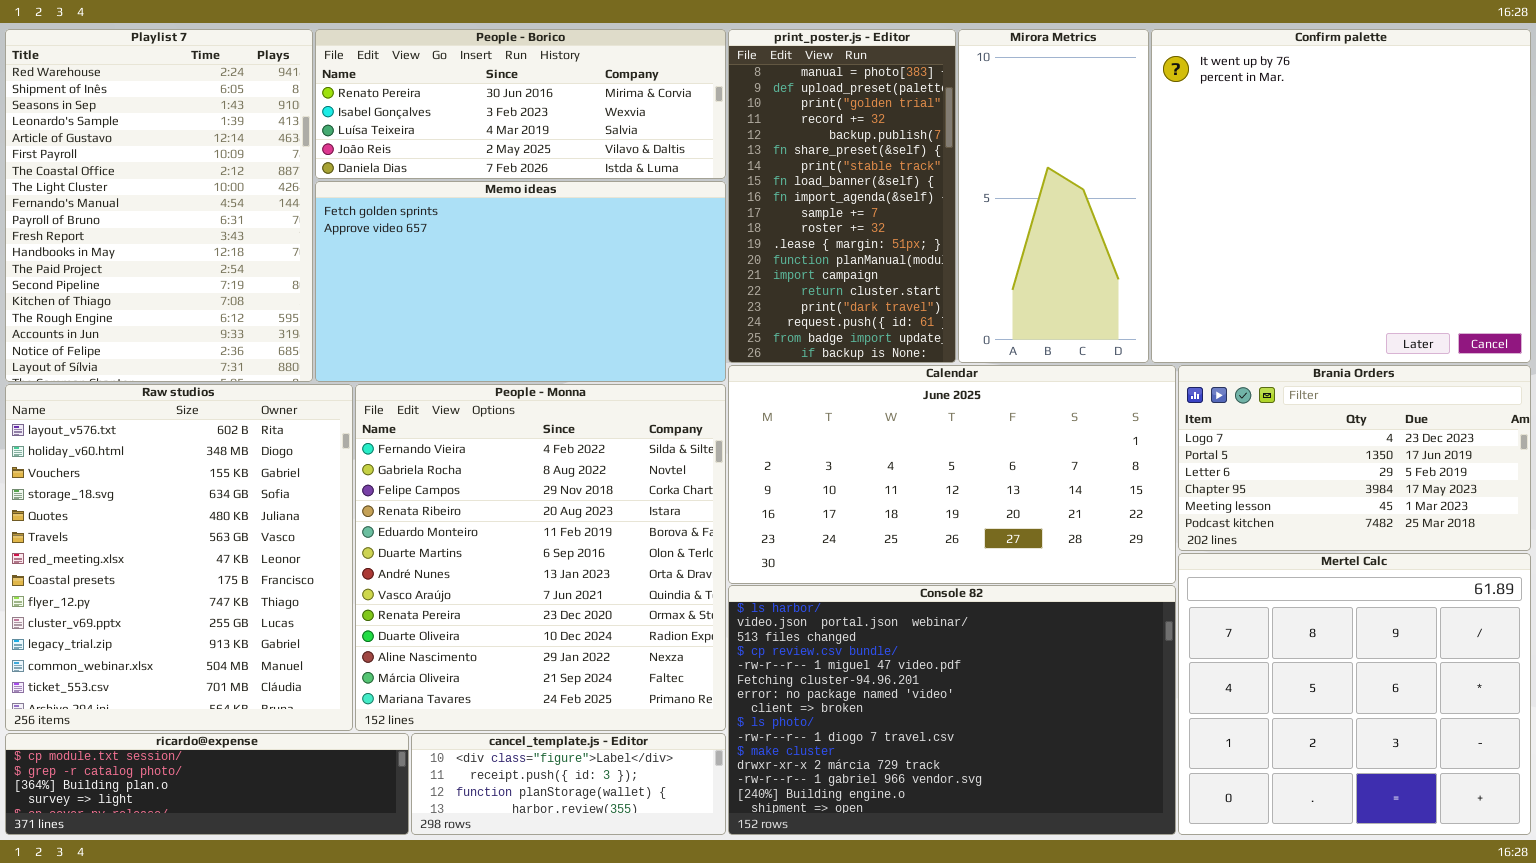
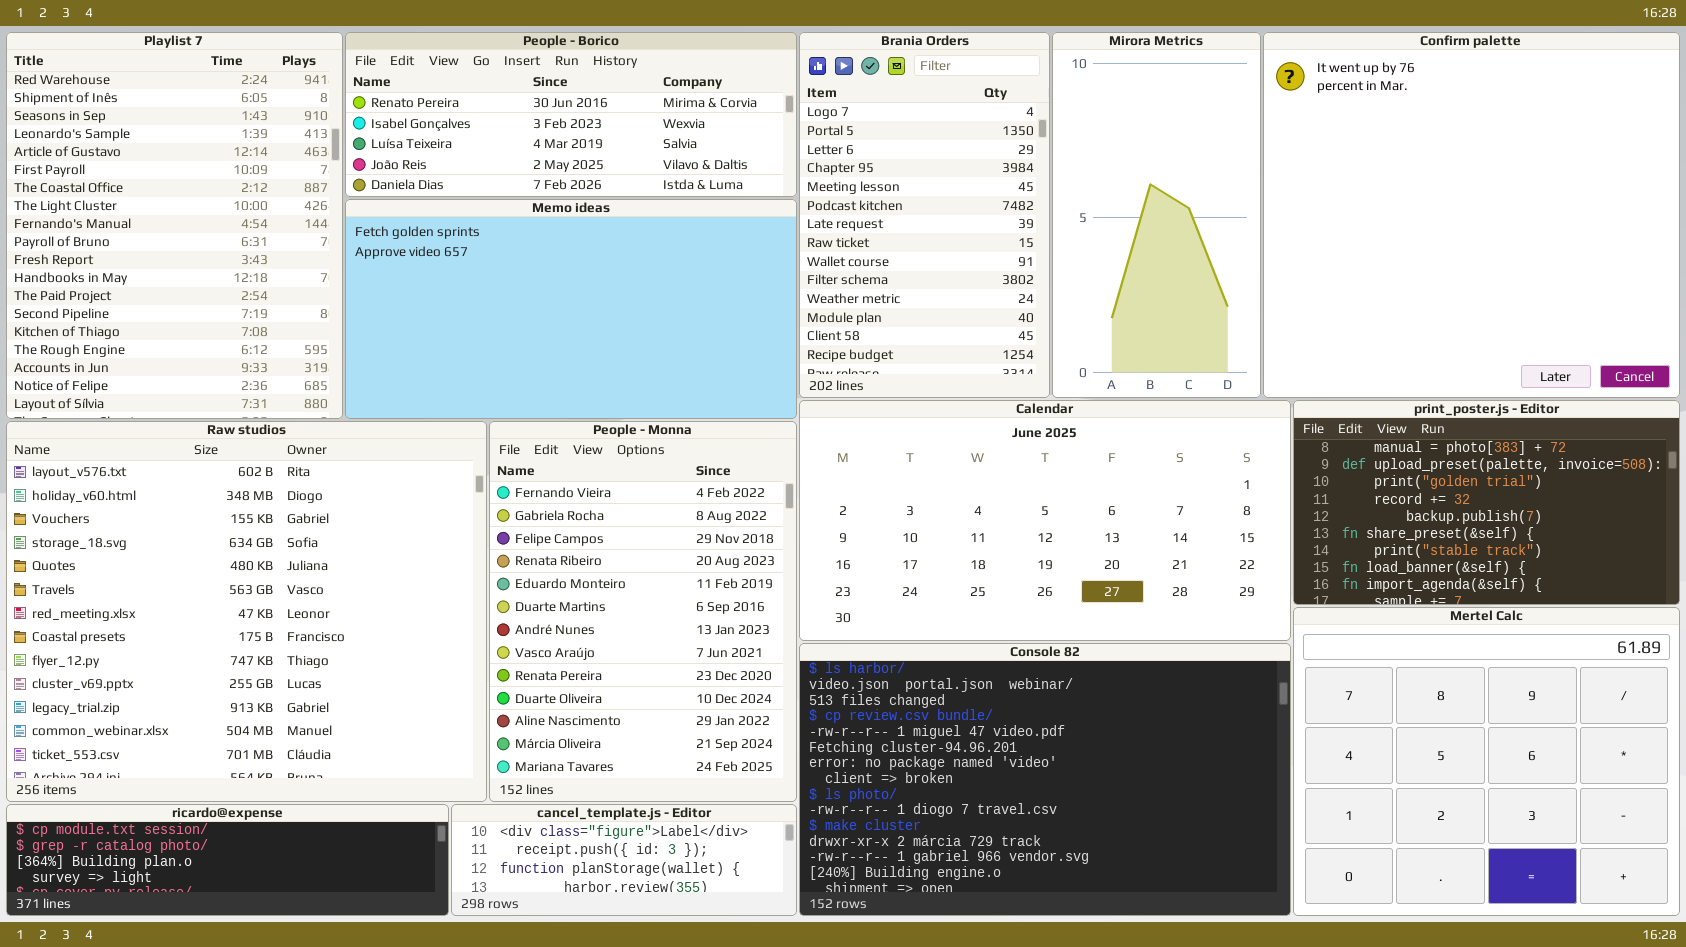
print_poster.js - Editor: [728,29,956,363] -> [1293,400,1680,605], moved, resized
Brania Orders: [1178,365,1531,551] -> [799,32,1050,398], moved, resized
Raw studios: [5,384,353,731] -> [6,421,487,802], resized
People - Monna: [355,384,726,731] -> [489,421,797,802], resized

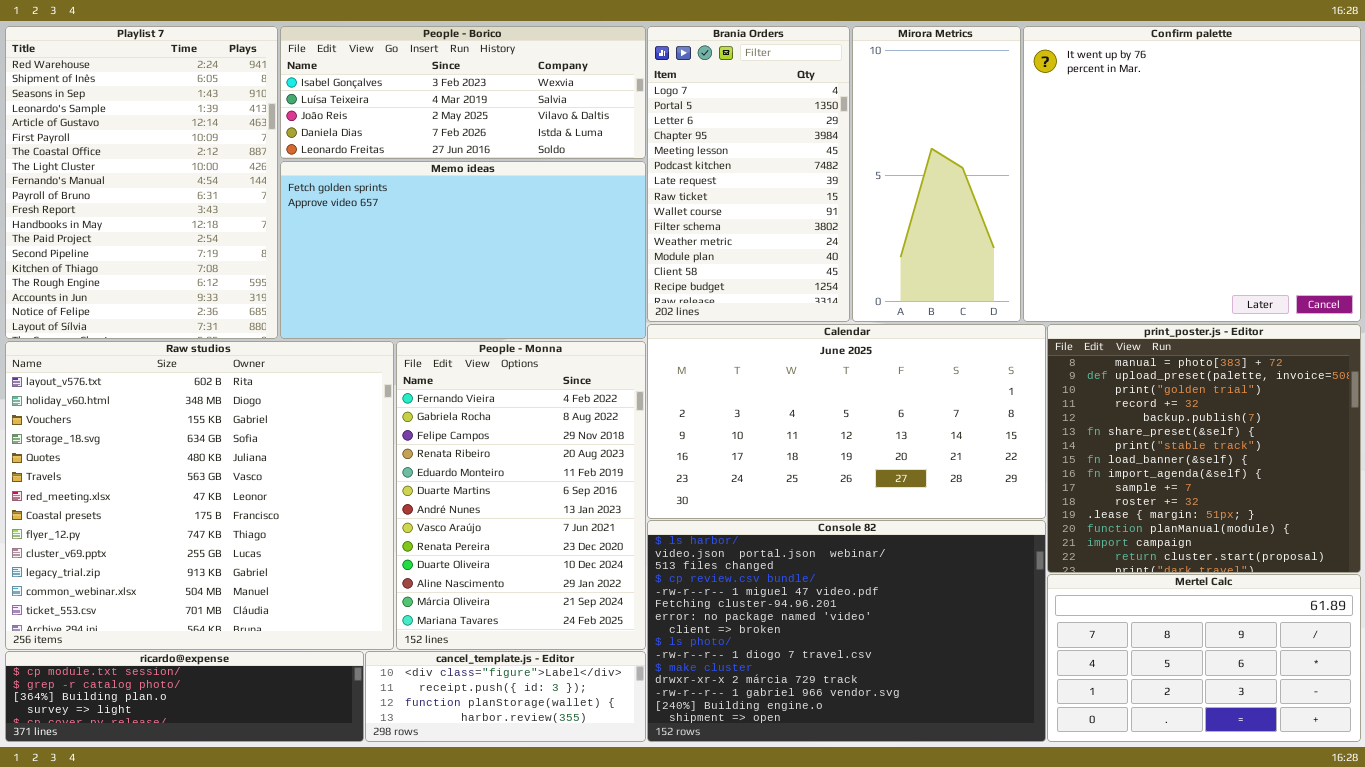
People - Borico: [345,32,797,197] -> [280,26,646,159], scrolled down 1 row
print_poster.js - Editor: [1293,400,1680,605] -> [1047,324,1361,573], resized
Mertel Calc: [1293,607,1680,916] -> [1047,574,1361,742], resized

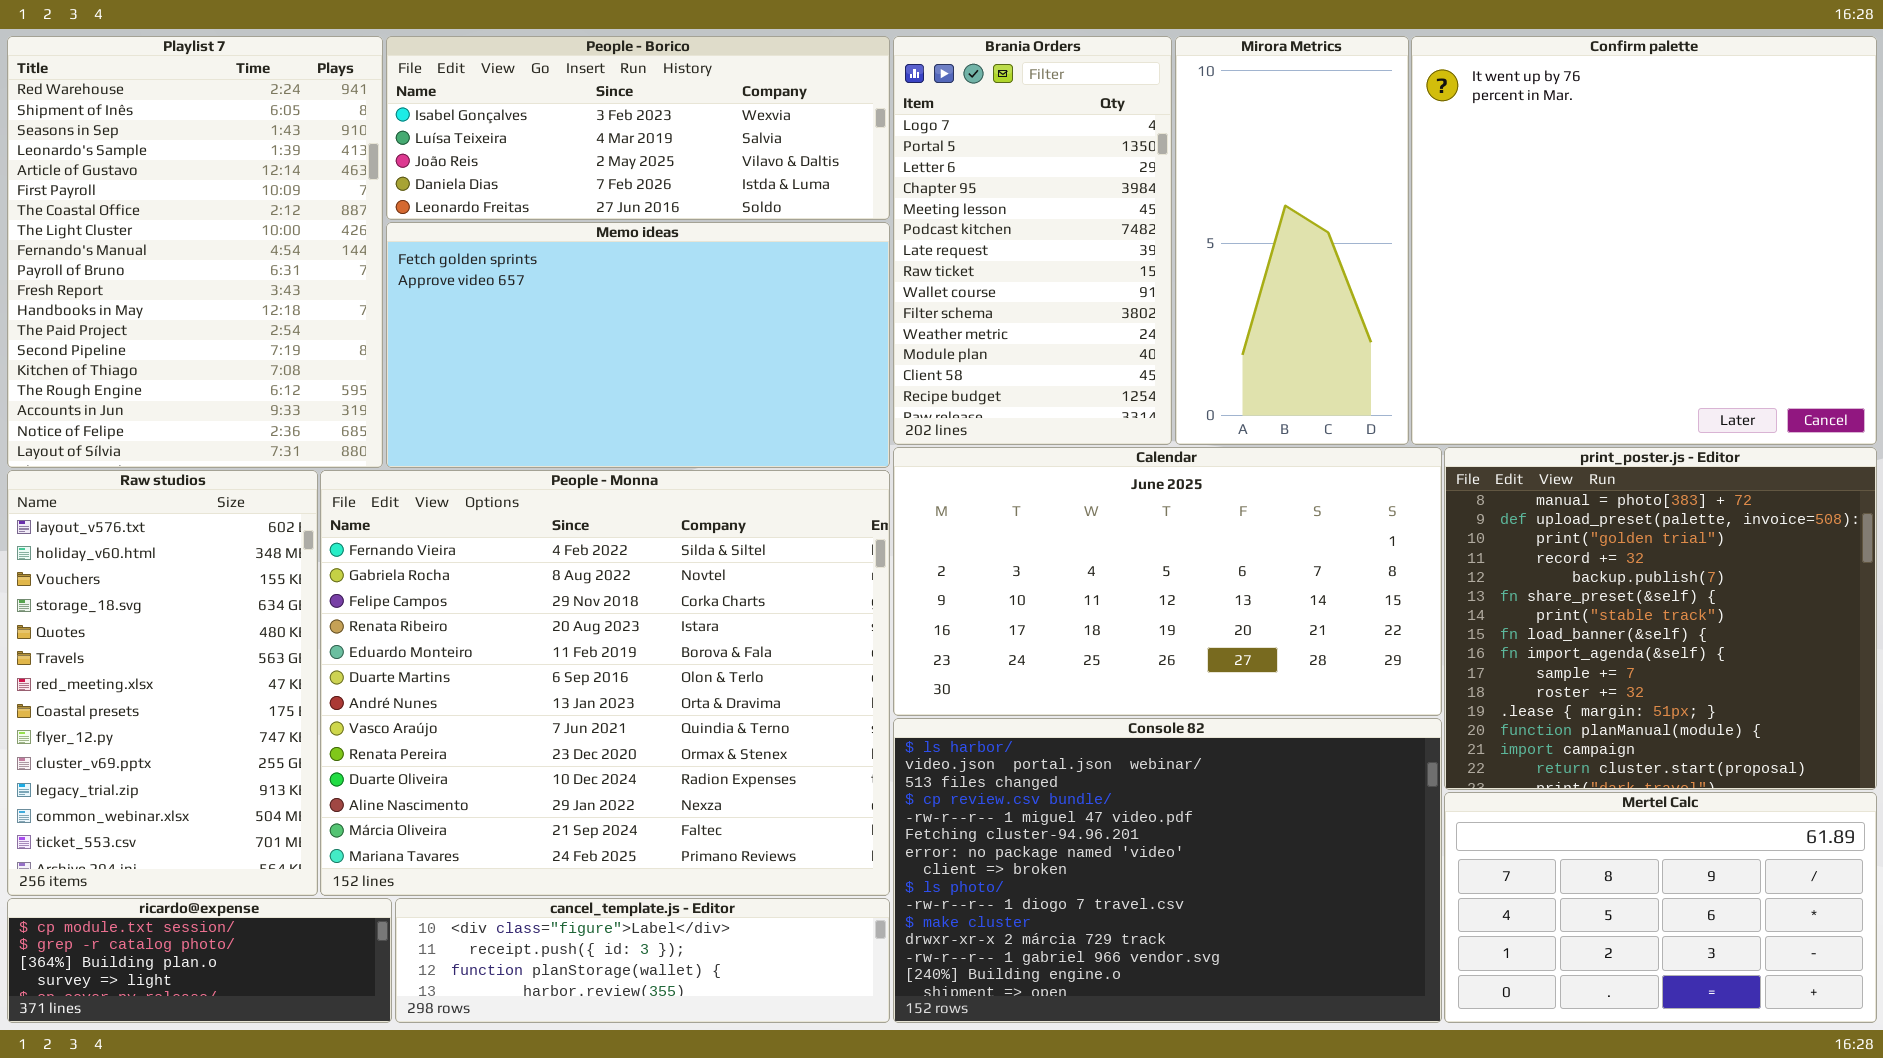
Raw studios: [5,341,394,650] -> [7,470,318,896], resized
People - Monna: [396,341,646,650] -> [320,470,890,896], resized
ricardo@expense: [5,651,364,742] -> [7,898,392,1023], resized
cancel_template.js - Editor: [365,651,646,742] -> [395,898,890,1023], resized

